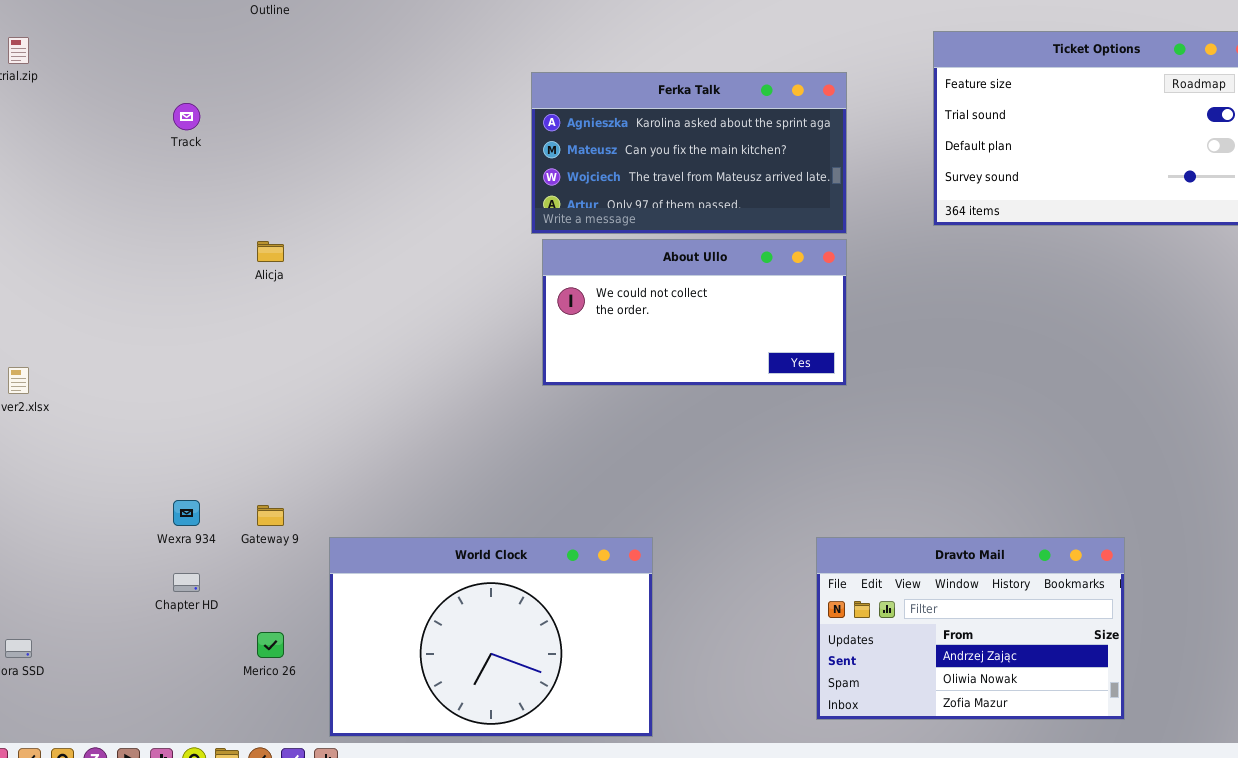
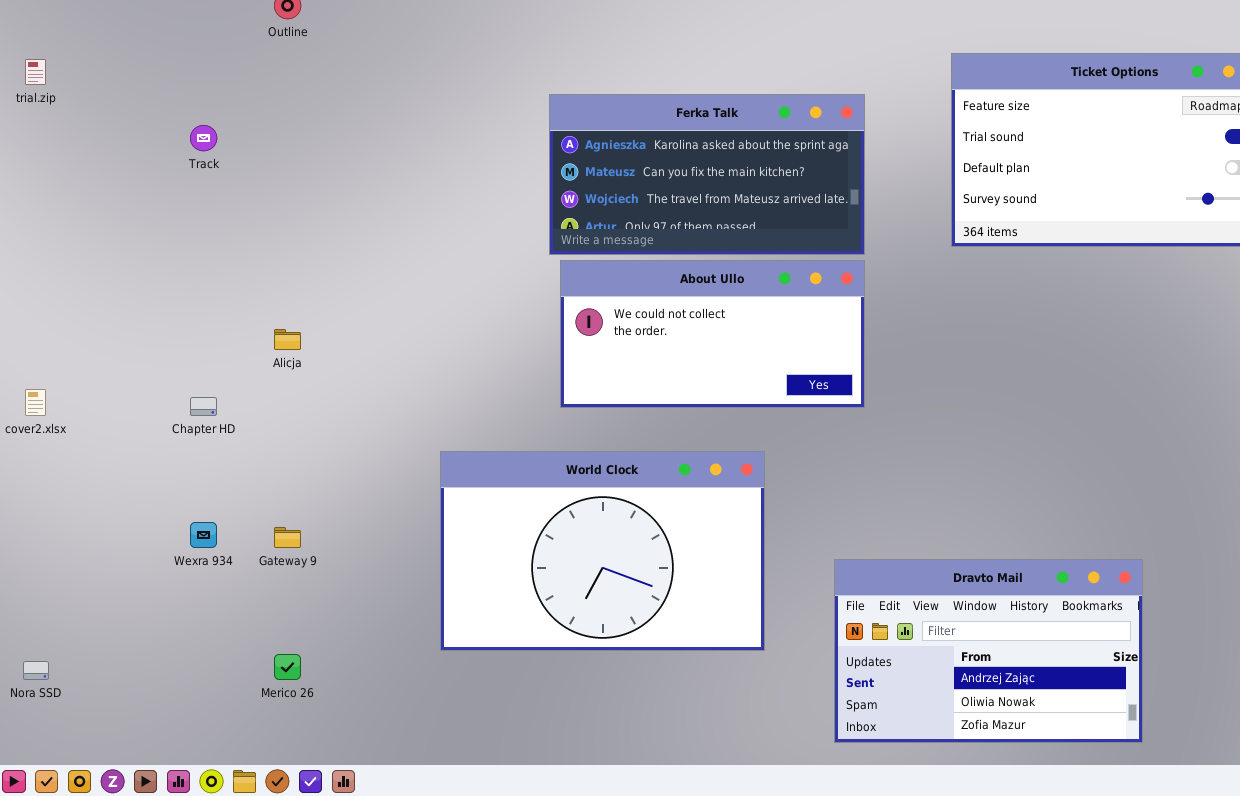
Alicja: [257,241,284,262] -> [274,329,301,350], moved
World Clock: [329,537,653,737] -> [440,451,765,651], moved
Chapter HD: [173,573,200,592] -> [190,397,217,416], moved

